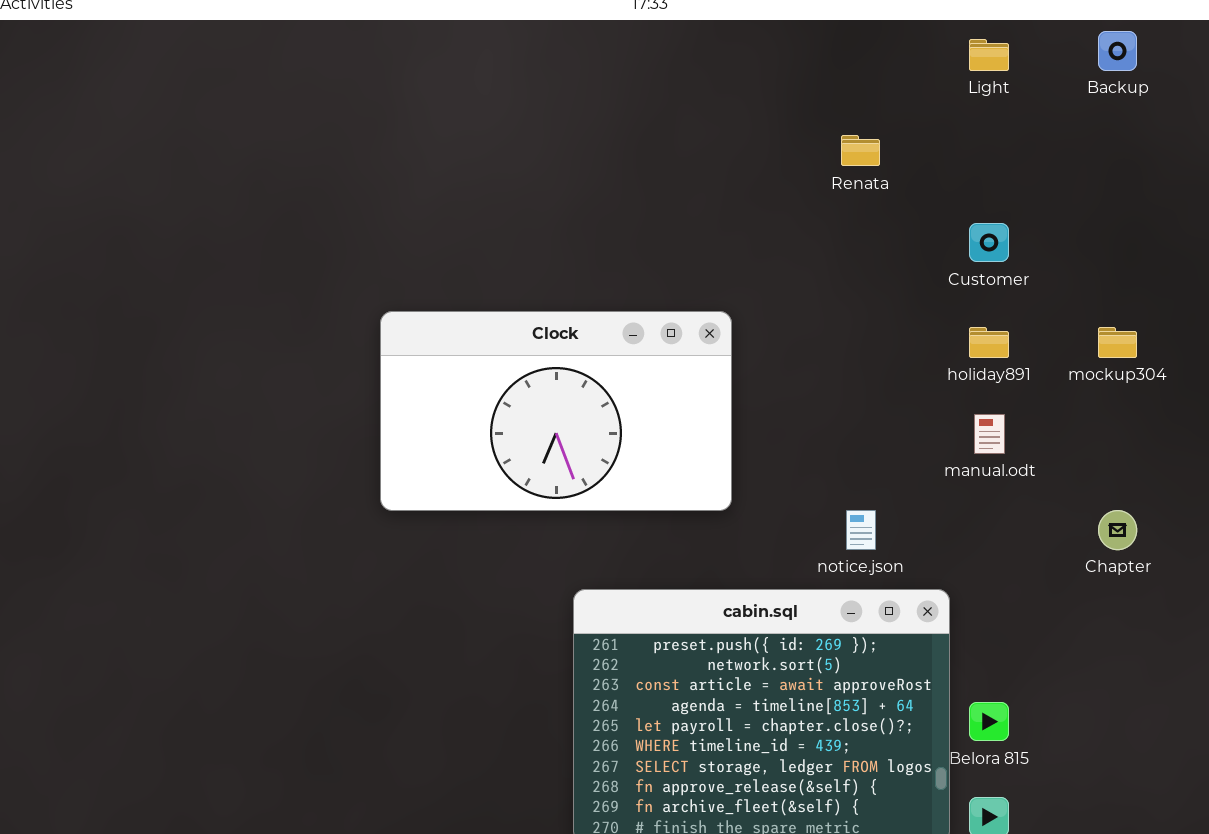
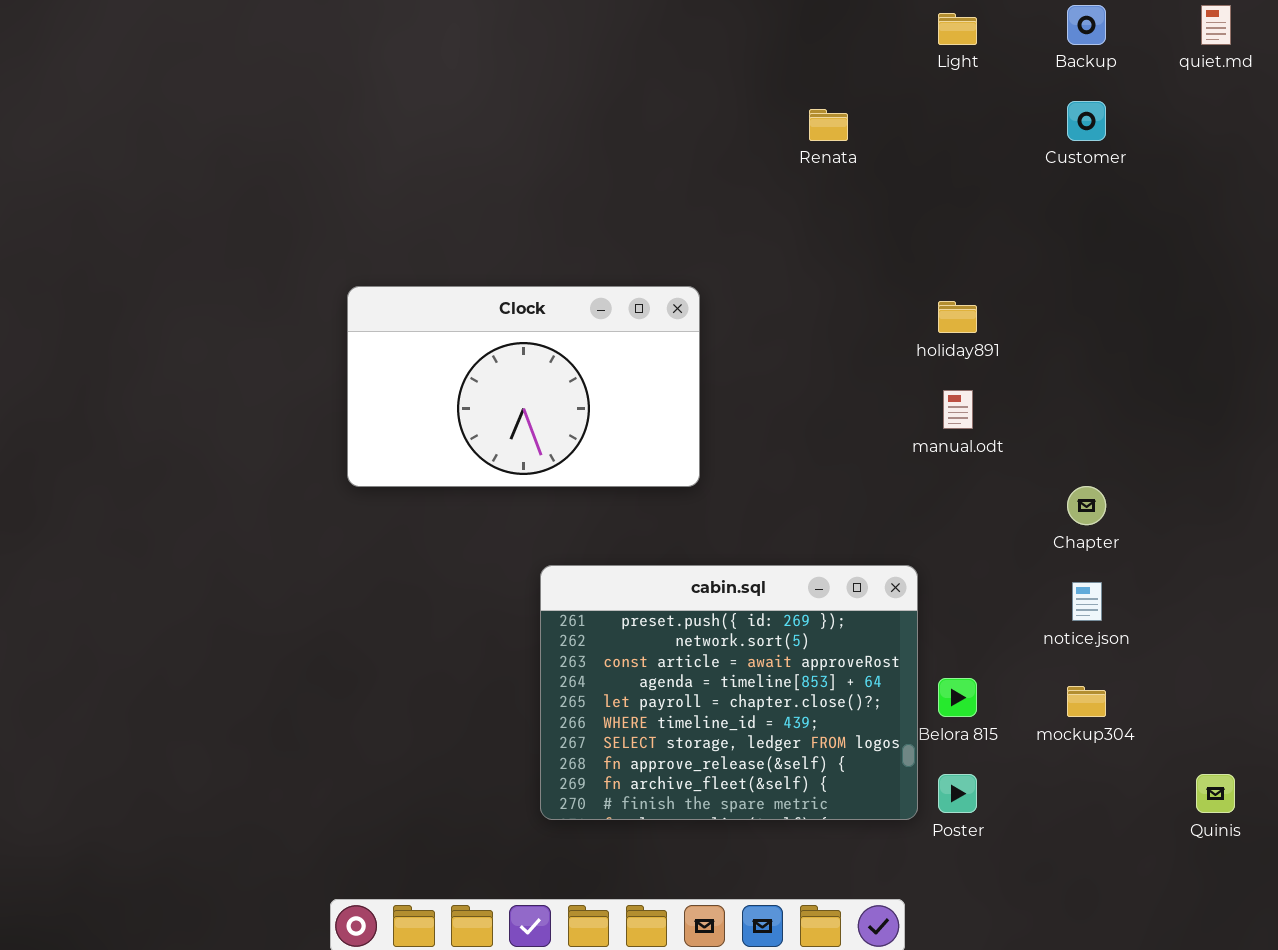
Customer: [969,223,1009,262] -> [1067,101,1106,141], moved
mockup304: [1098,327,1137,358] -> [1067,686,1106,717], moved
notice.json: [846,510,876,550] -> [1072,582,1102,621], moved

